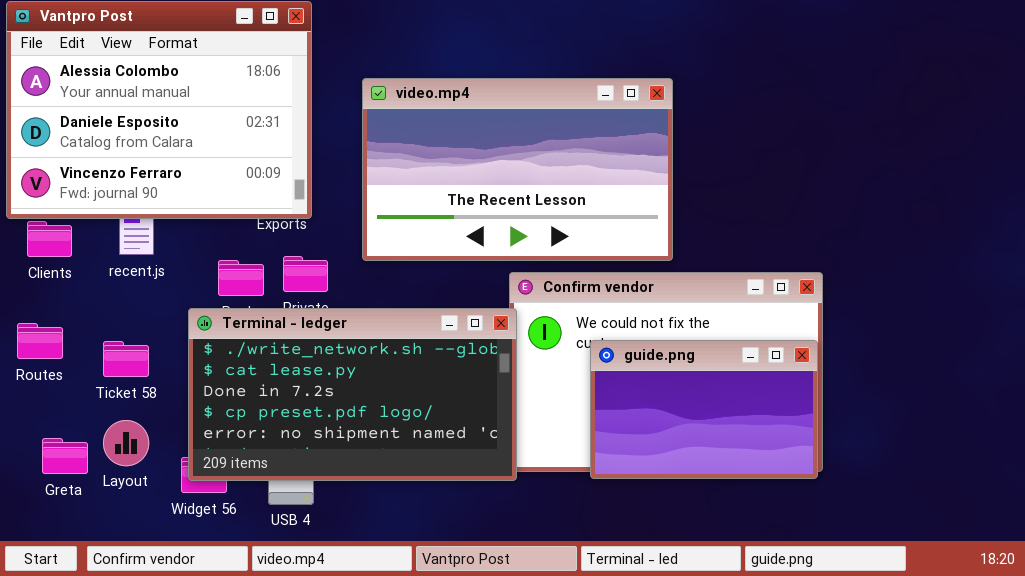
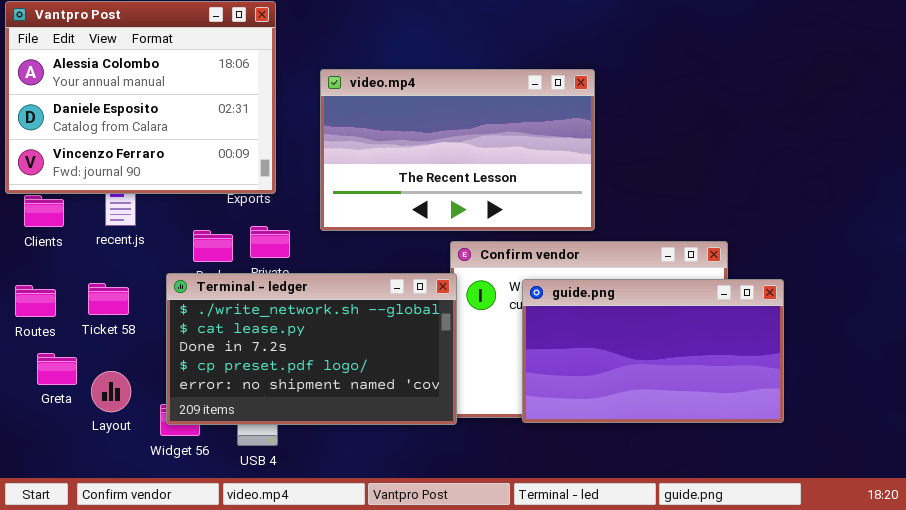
guide.png: [590,340,818,479] -> [522,279,784,423], resized
Ticket 58: [103,341,149,377] -> [88,283,129,315], moved
Greta: [42,438,88,474] -> [37,353,77,385], moved

